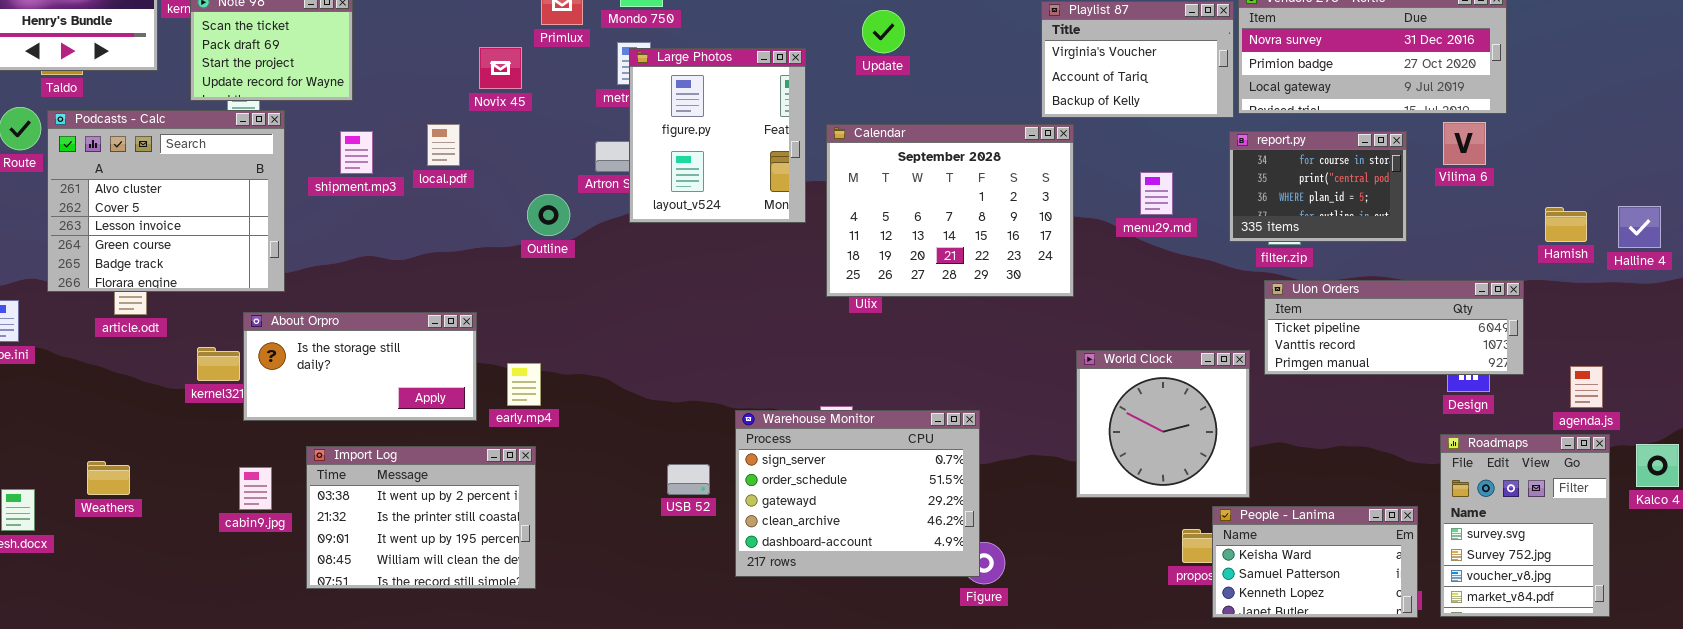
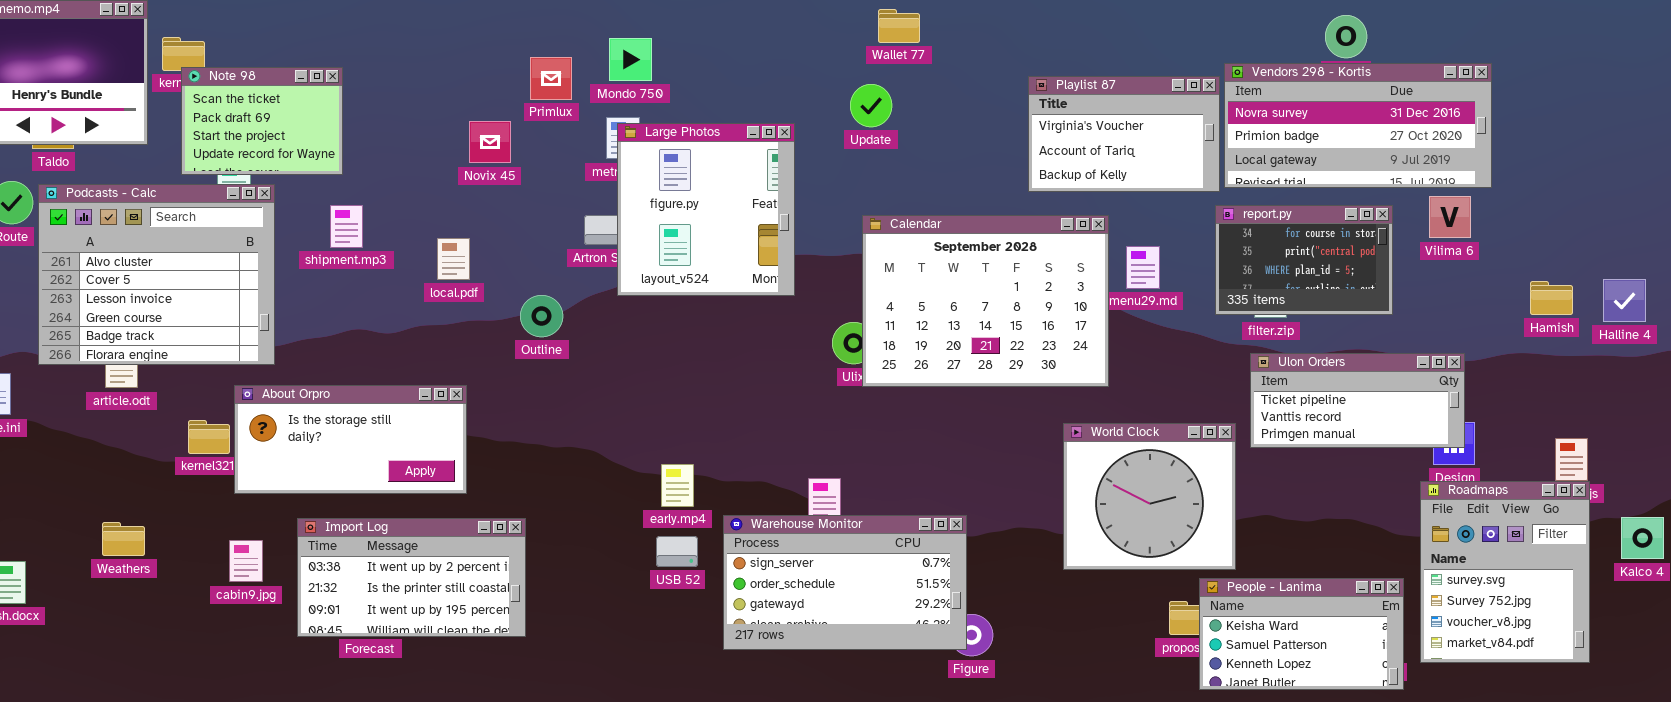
local.pdf: [427,124,460,166] -> [437,238,470,280], moved
Calendar: [826,124,1074,297] -> [862,215,1109,387], moved
Outline: [527,194,570,236] -> [520,295,563,337], moved
Ulon Orders: [1264,280,1524,375] -> [1250,353,1465,448], resized
early.mp4: [507,363,541,406] -> [661,464,694,507], moved
Warehouse Monitor: [735,410,980,577] -> [723,515,967,650], resized
Roadmaps: [1440,434,1610,617] -> [1420,481,1590,663], moved
Import Log: [306,446,536,589] -> [297,518,526,637], resized
Weathers: [87,461,130,495] -> [102,522,145,556], moved

